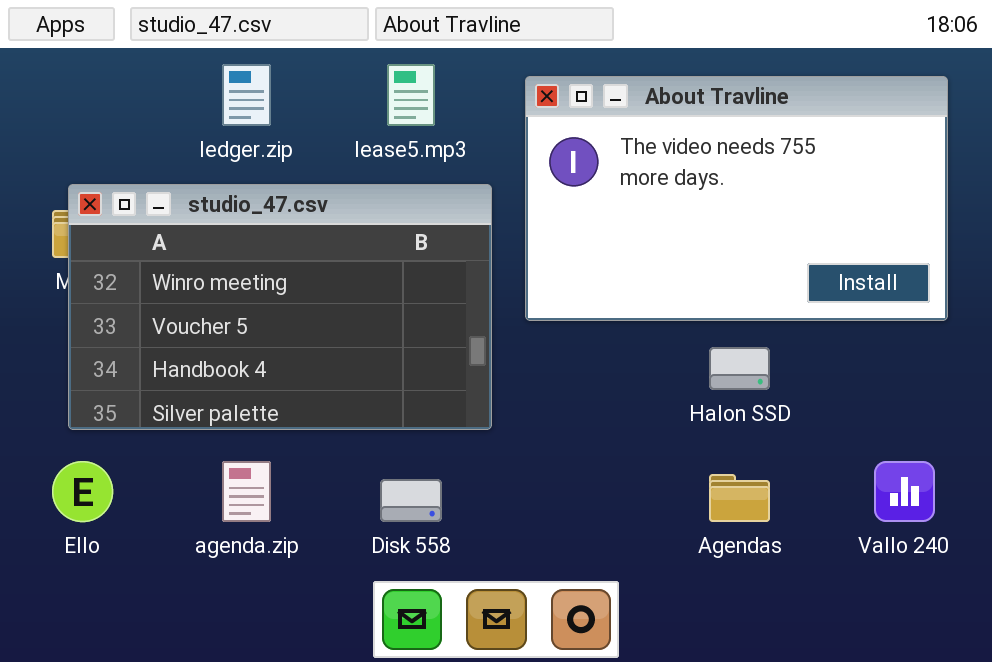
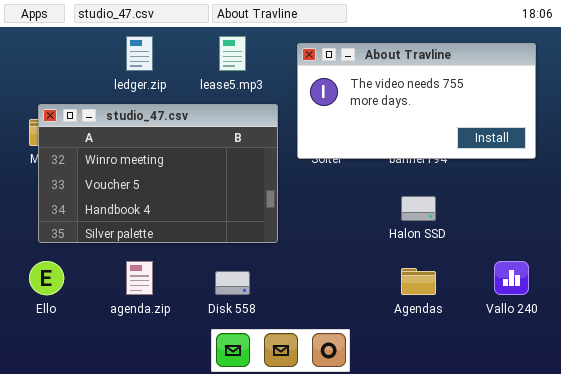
About Travline: [525,76,948,321] -> [297,43,536,159], resized

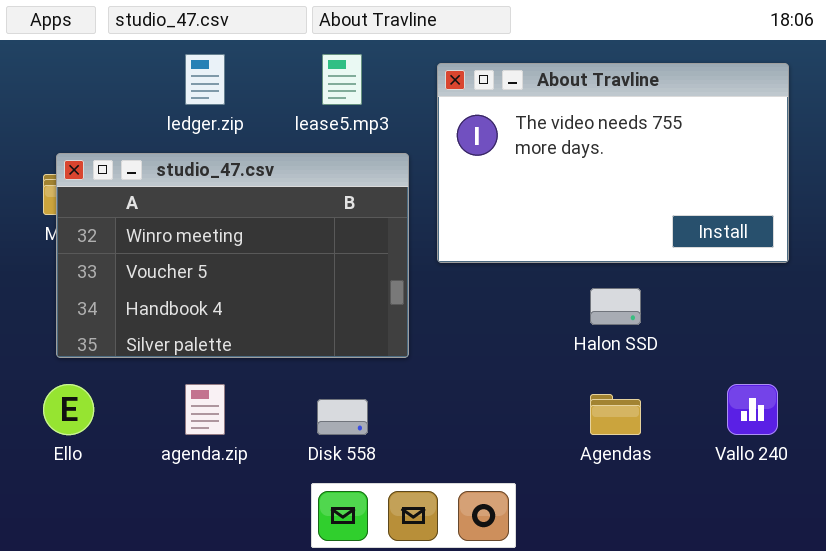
About Travline: [297,43,536,159] -> [437,63,789,263], resized

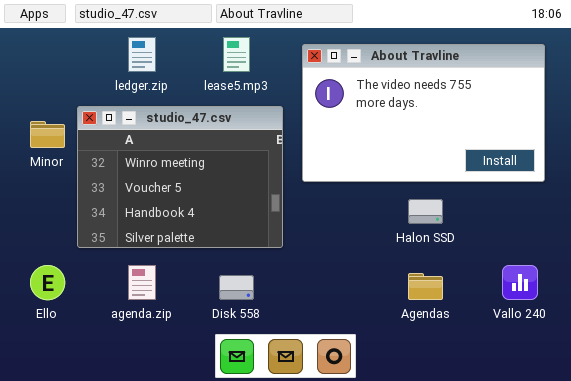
studio_47.csv: [56,153,409,358] -> [77,106,283,248], resized

